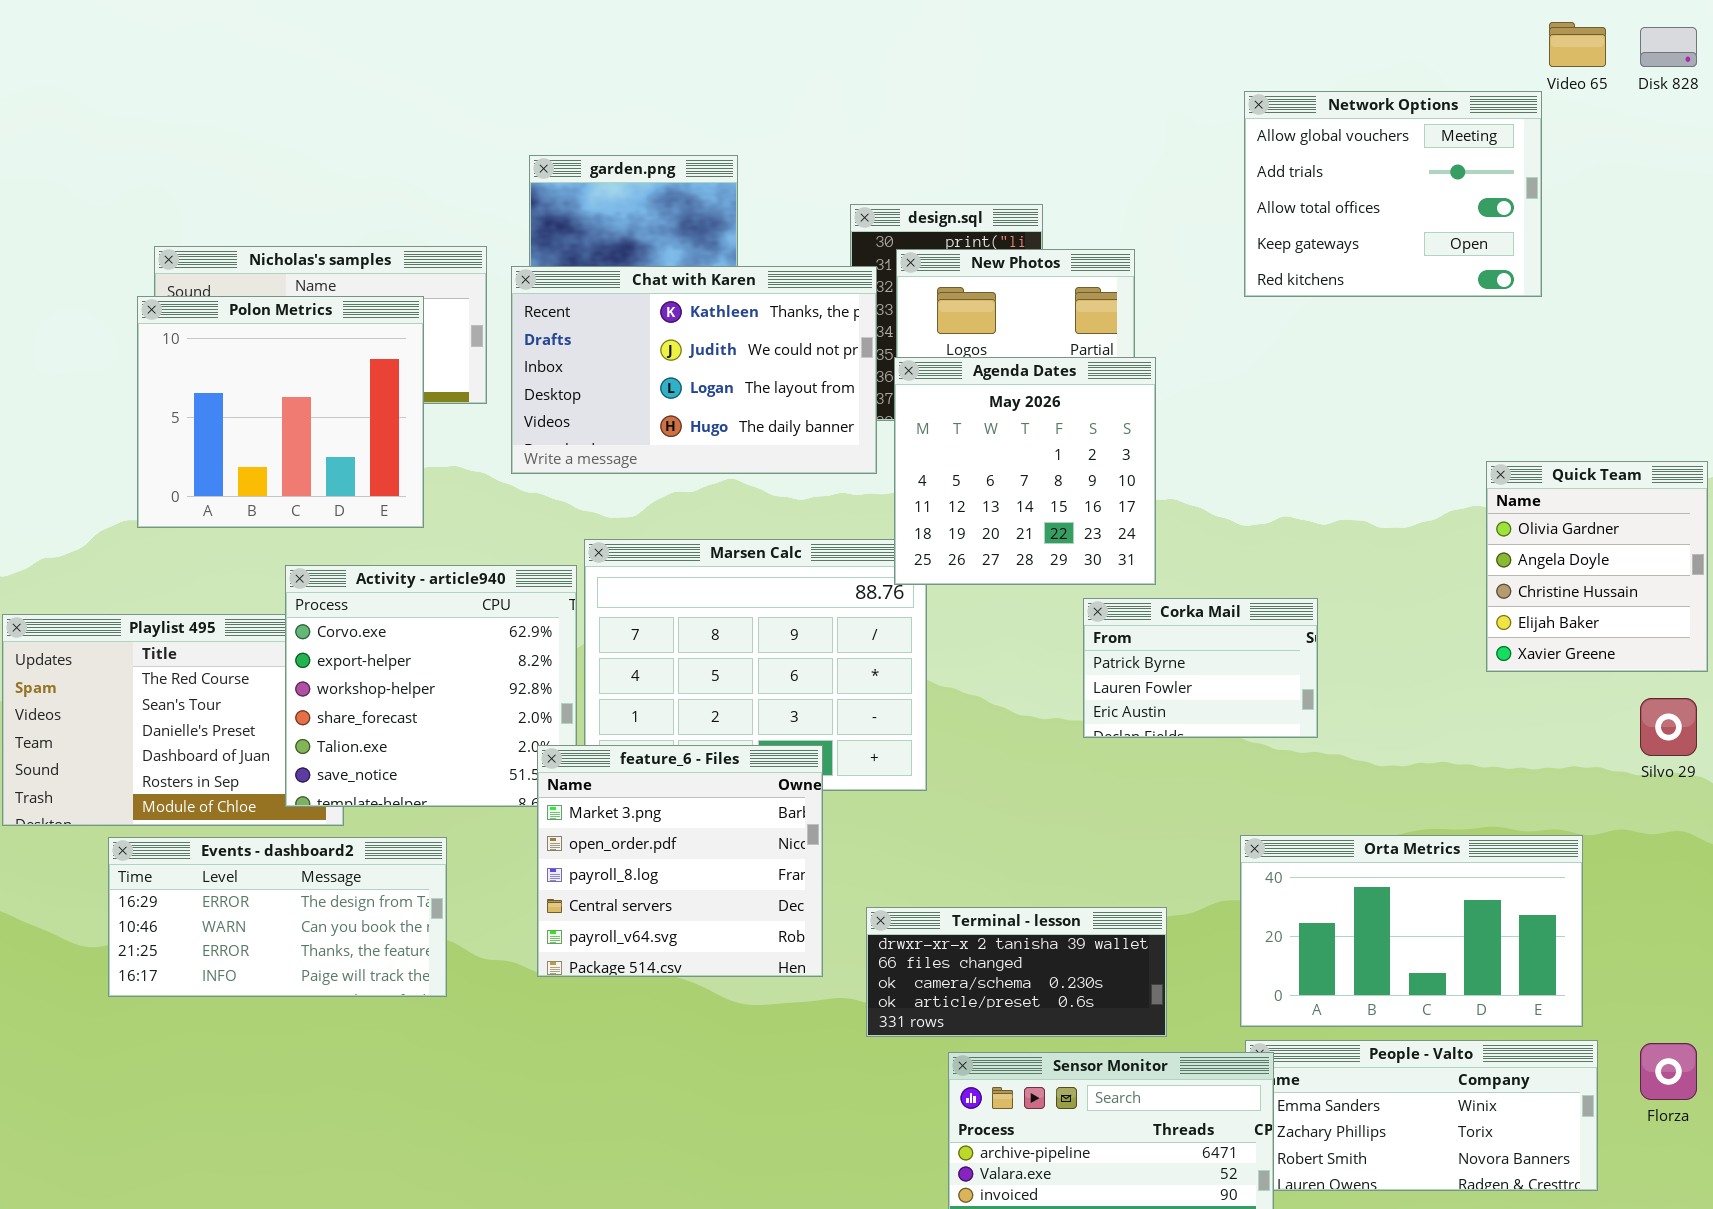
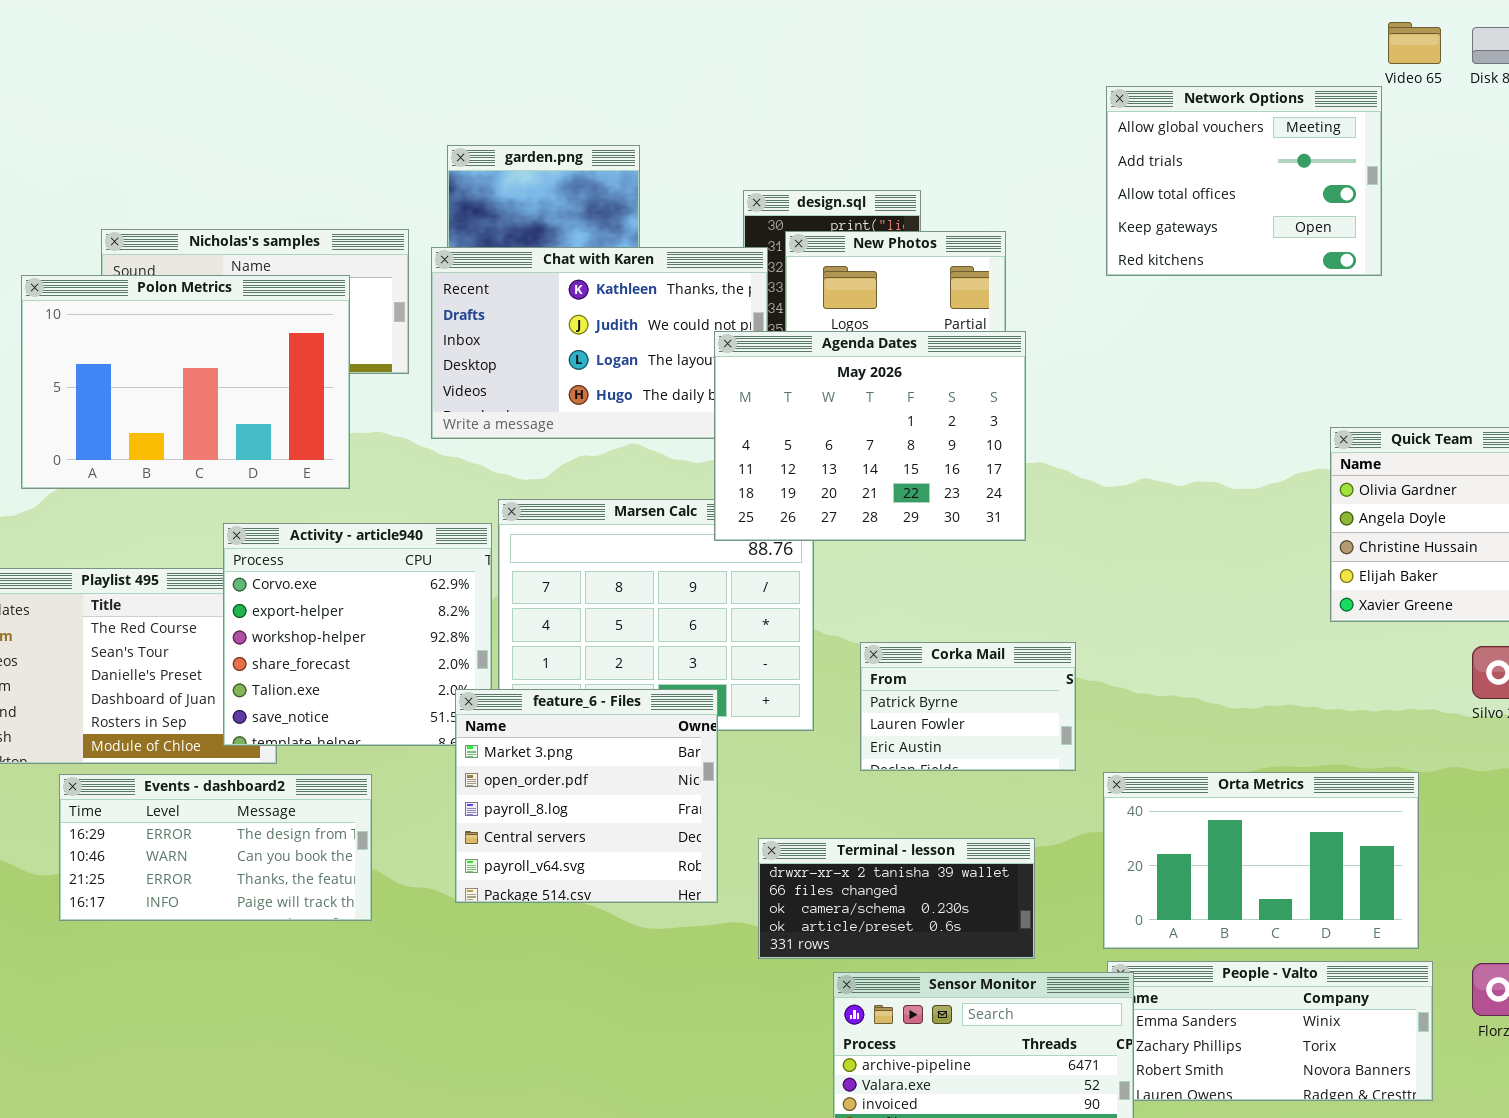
Polon Metrics: [137,296,424,528] -> [21,275,350,489], resized
Agenda Dates: [894,357,1156,585] -> [714,331,1026,541], resized
Corka Mail: [1083,598,1318,738] -> [860,642,1076,771], moved

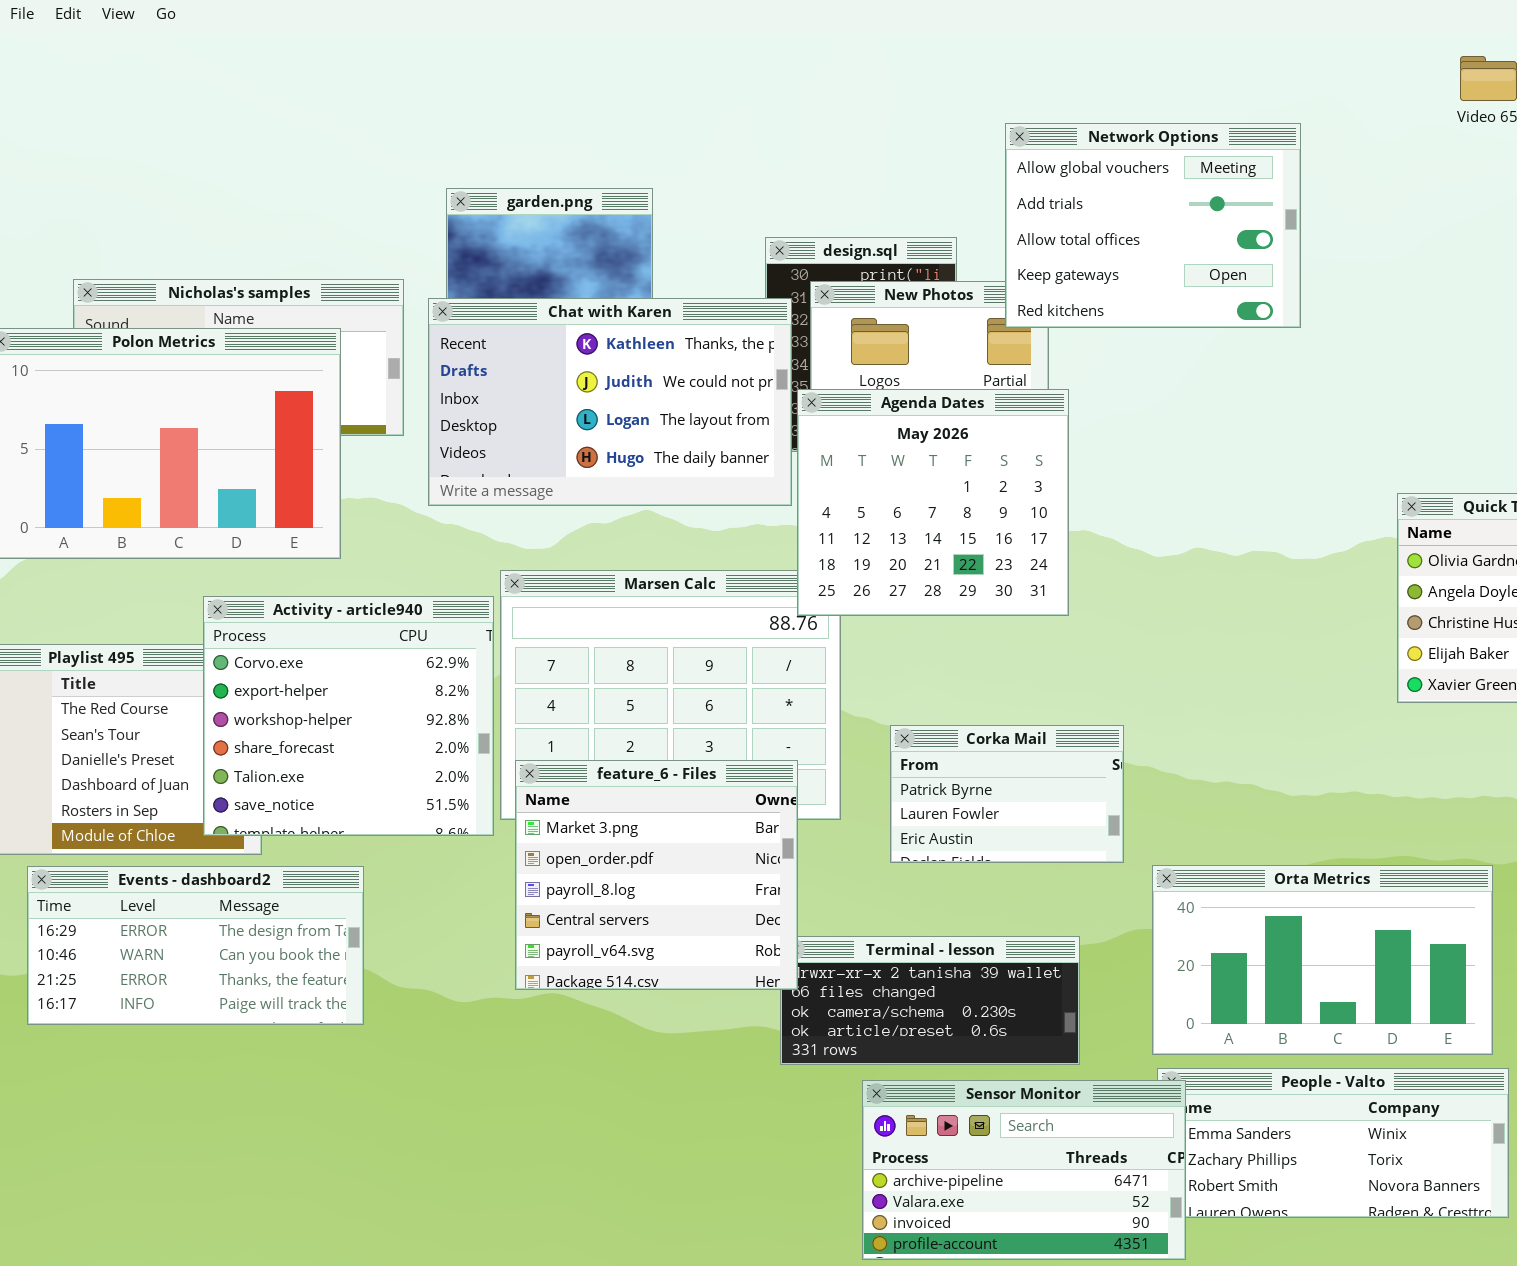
Network Options: [1106,86,1382,276] -> [1005,123,1301,328], moved
Agenda Dates: [714,331,1026,541] -> [797,389,1069,616], resized
feature_6 - Files: [455,689,718,903] -> [515,760,798,990], moved

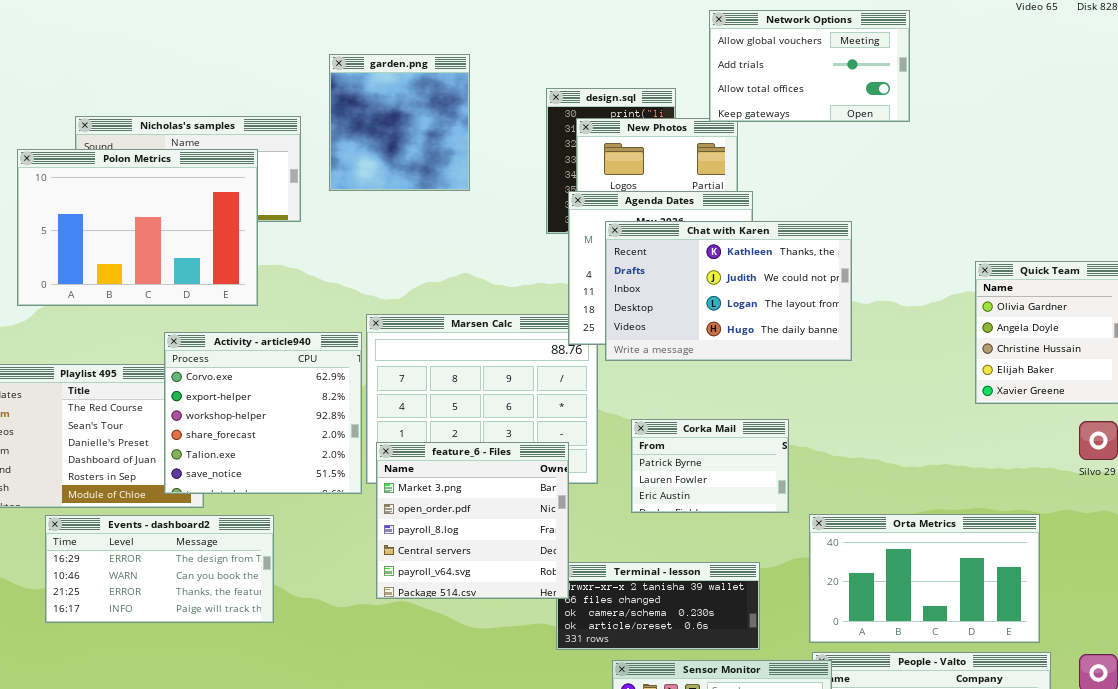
Network Options: [1005,123,1301,328] -> [709,10,910,122], resized
Chat with Karen: [428,298,792,506] -> [605,221,852,361], moved

